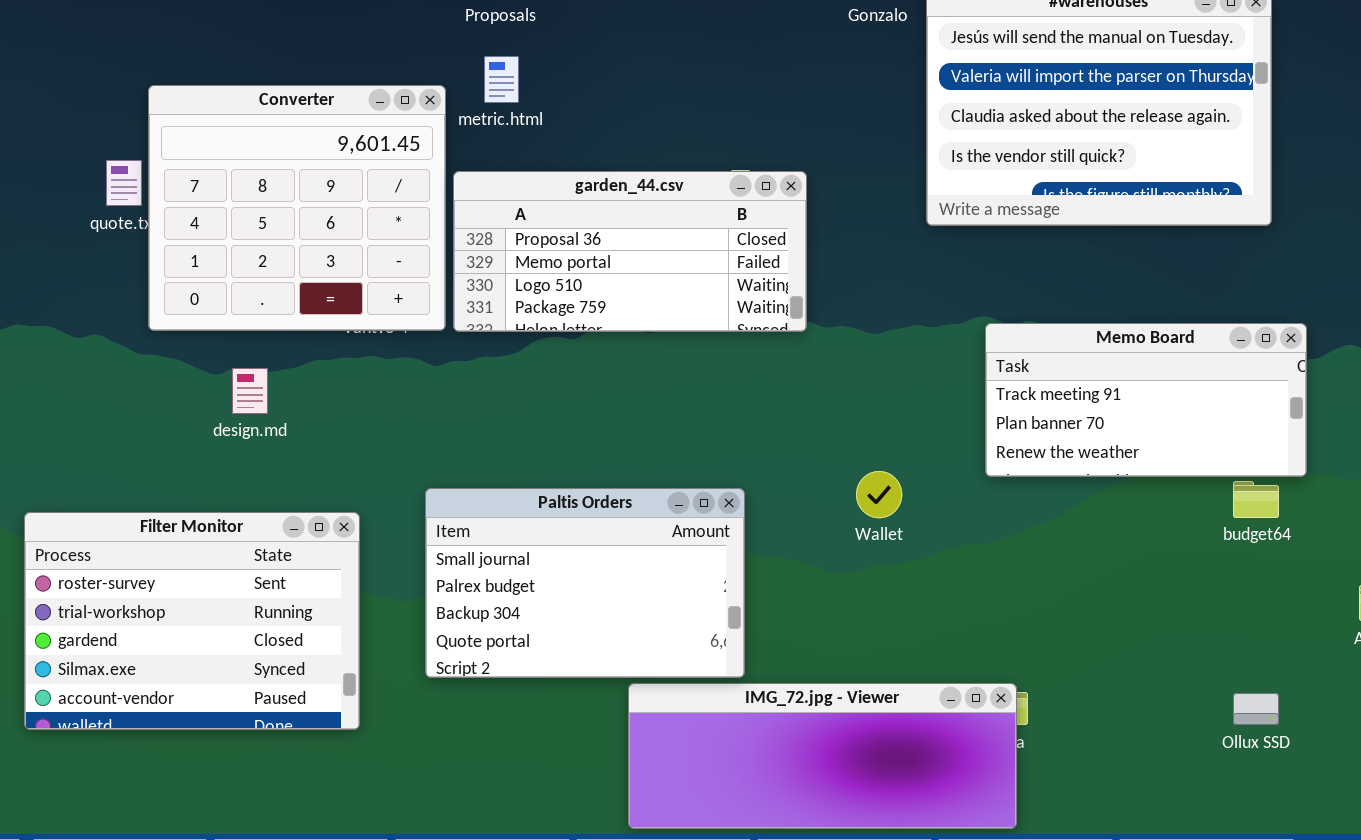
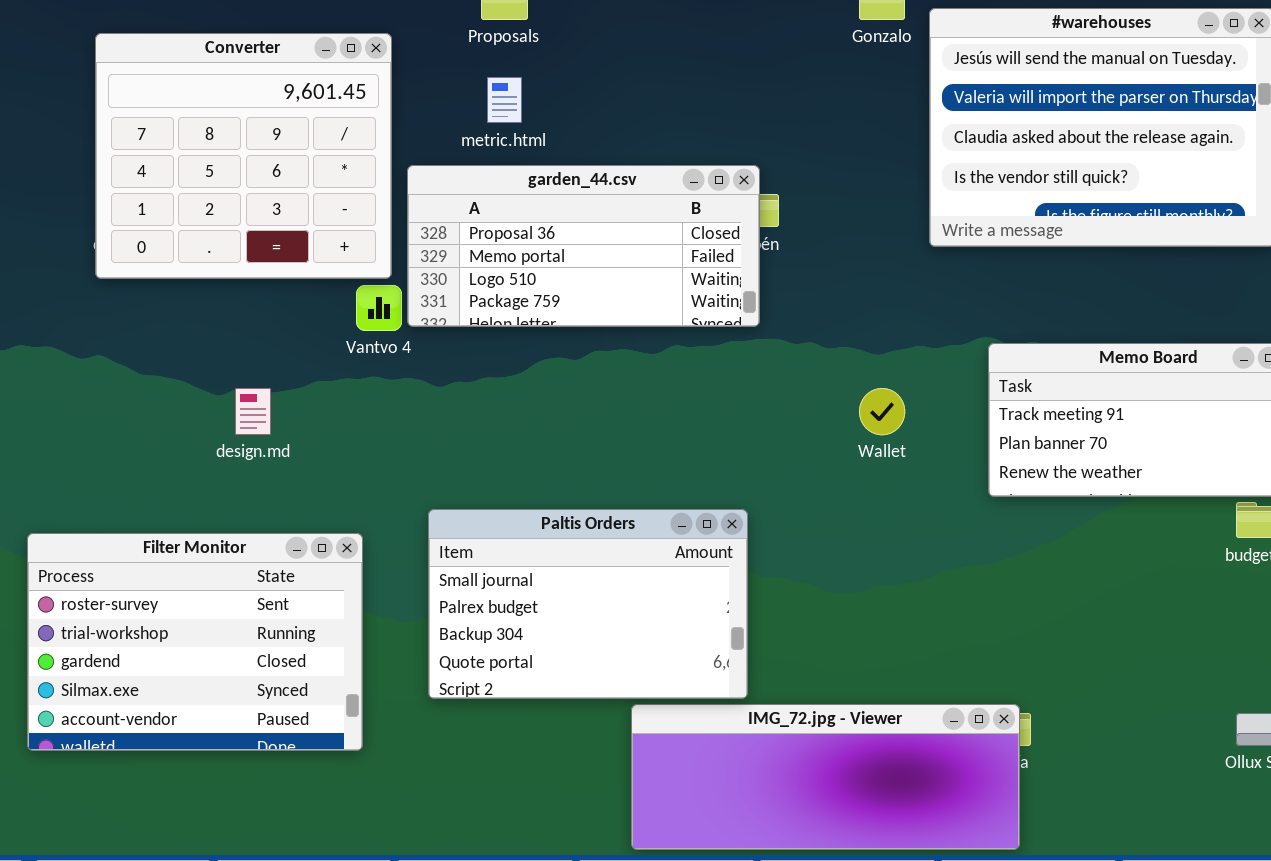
Converter: [148,85,446,331] -> [95,33,392,279], moved
garden_44.csv: [453,171,807,332] -> [407,165,760,327], moved
Wallet: [856,471,902,518] -> [859,388,905,435], moved

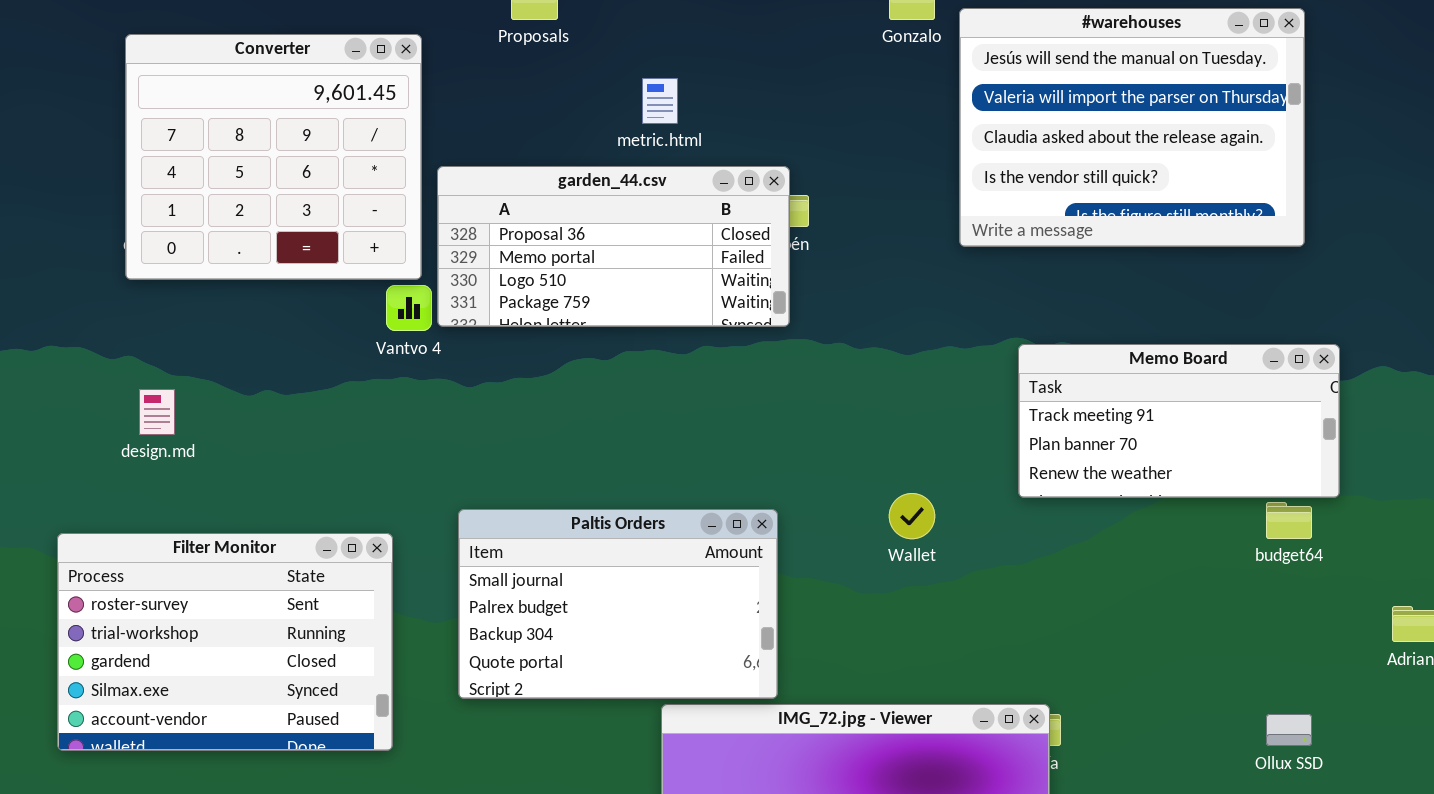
metric.html: [487,77,522,123] -> [642,78,678,124], moved
design.md: [235,388,271,435] -> [139,389,175,435], moved
Wallet: [859,388,905,435] -> [889,493,935,539], moved

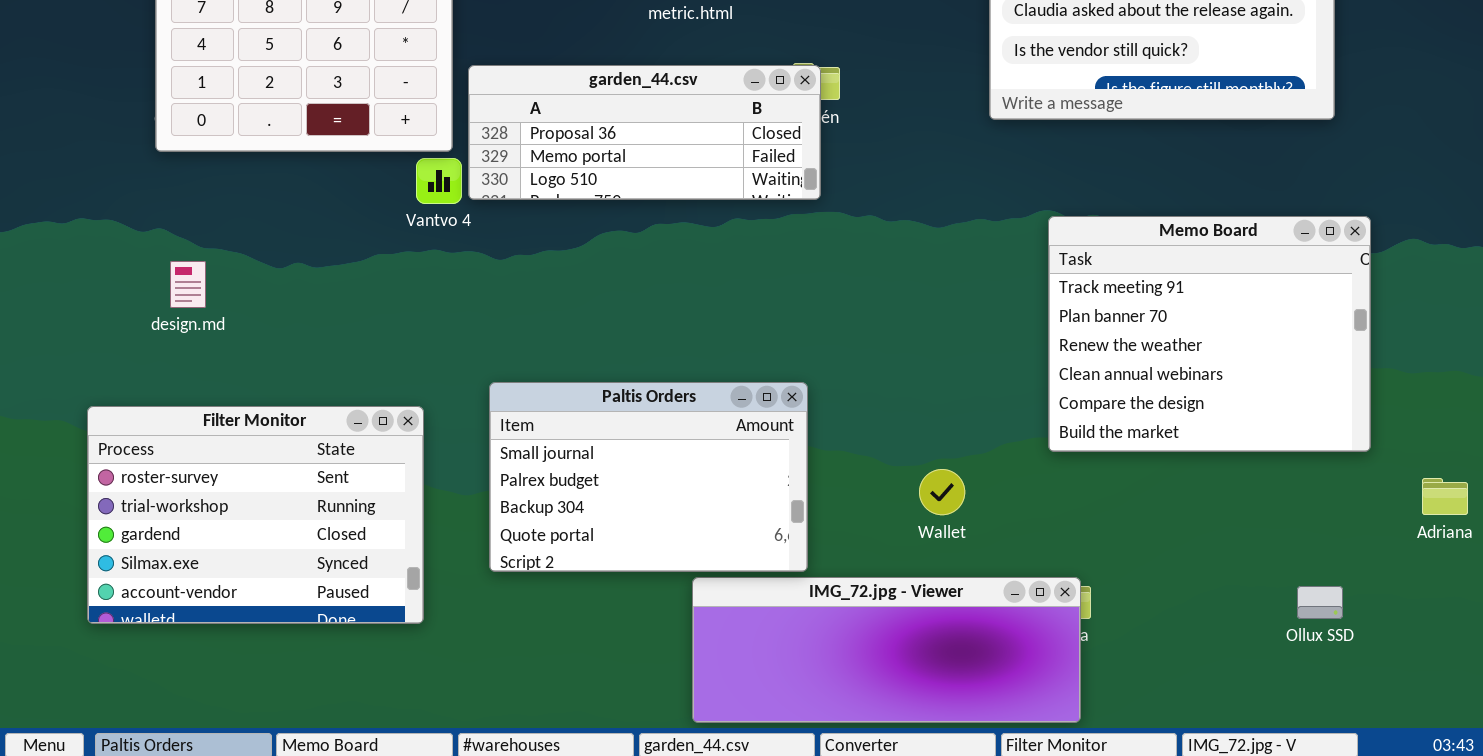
garden_44.csv: [437,166,790,327] -> [468,65,821,200], resized
Memo Board: [1018,344,1340,498] -> [1048,216,1371,452], resized
Wallet: [889,493,935,539] -> [919,469,965,515], moved

